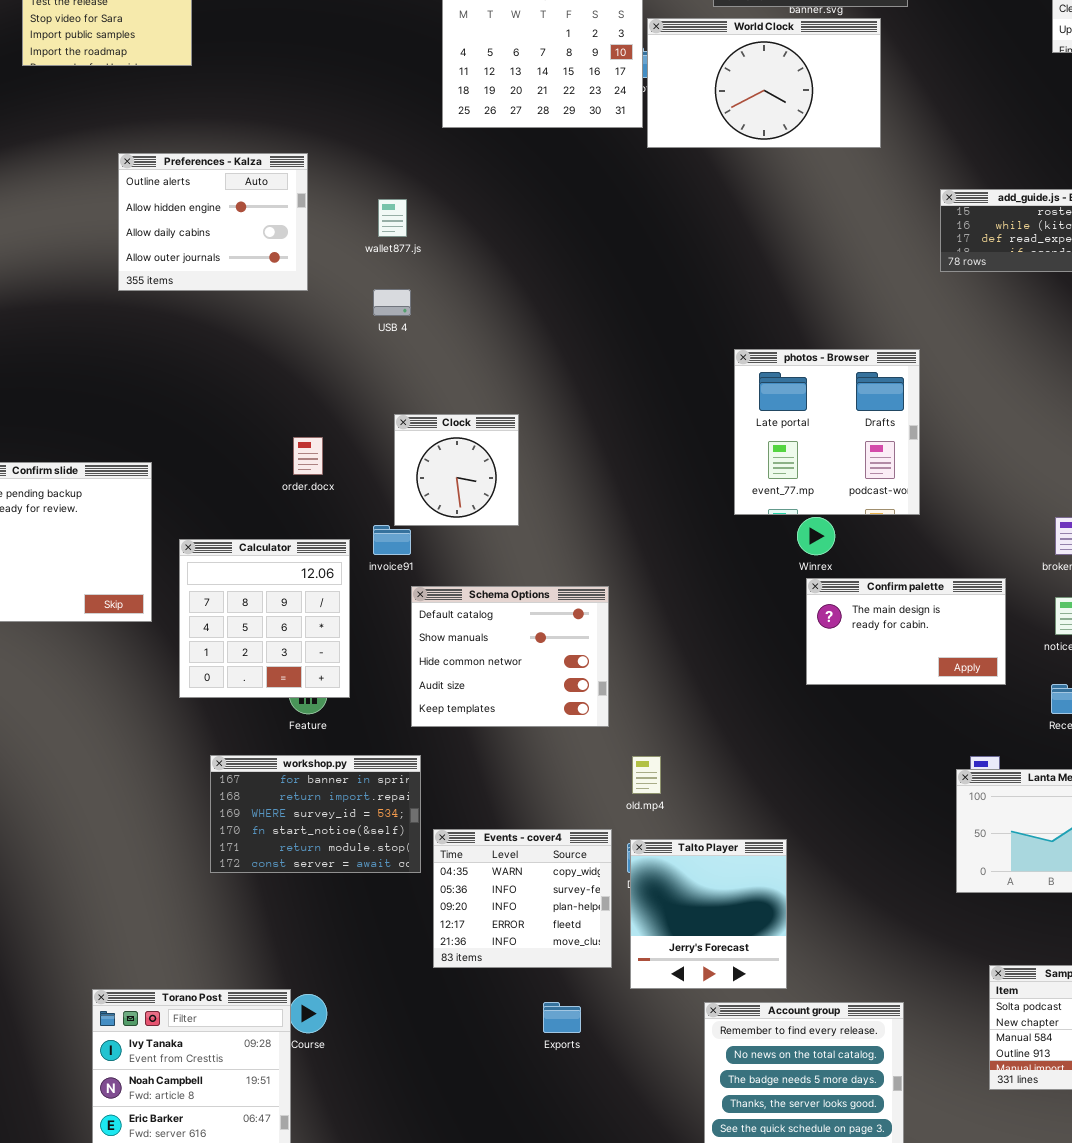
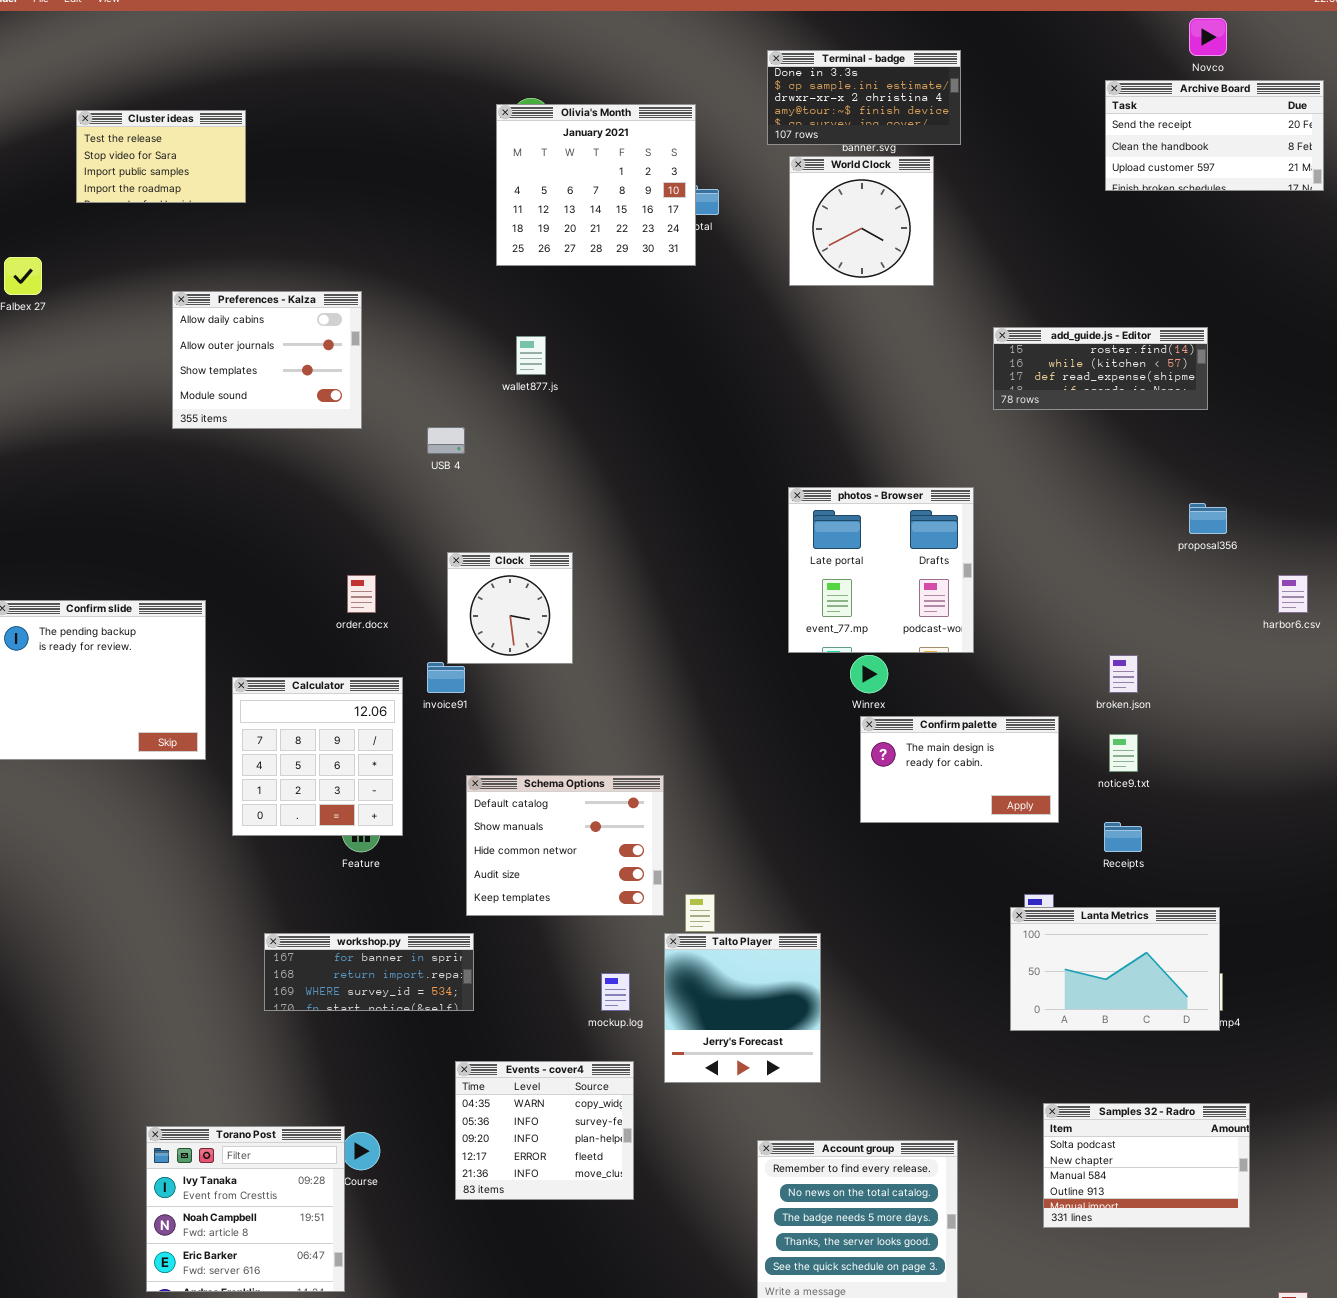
World Clock: [647,18,881,148] -> [789,156,934,286], resized
Preferences - Kalza: [118,153,308,291] -> [172,291,362,429], scrolled down 2 rows
wallet877.js: [378,199,407,237] -> [516,336,546,375], moved
Schema Options: [411,586,609,727] -> [466,775,664,916], moved
workshop.py: [210,755,421,873] -> [264,933,474,1011], resized
Events - cover4: [433,829,612,968] -> [455,1061,634,1200], moved
Talto Player: [630,839,787,989] -> [664,933,821,1083], moved

